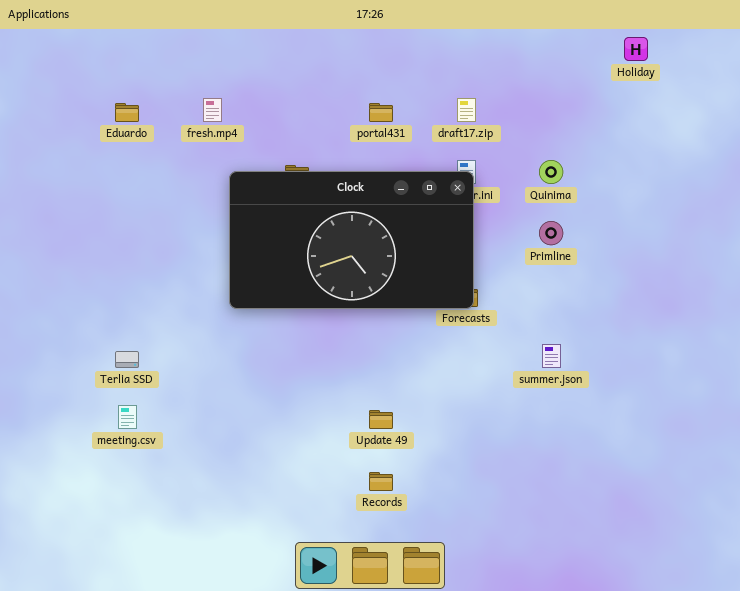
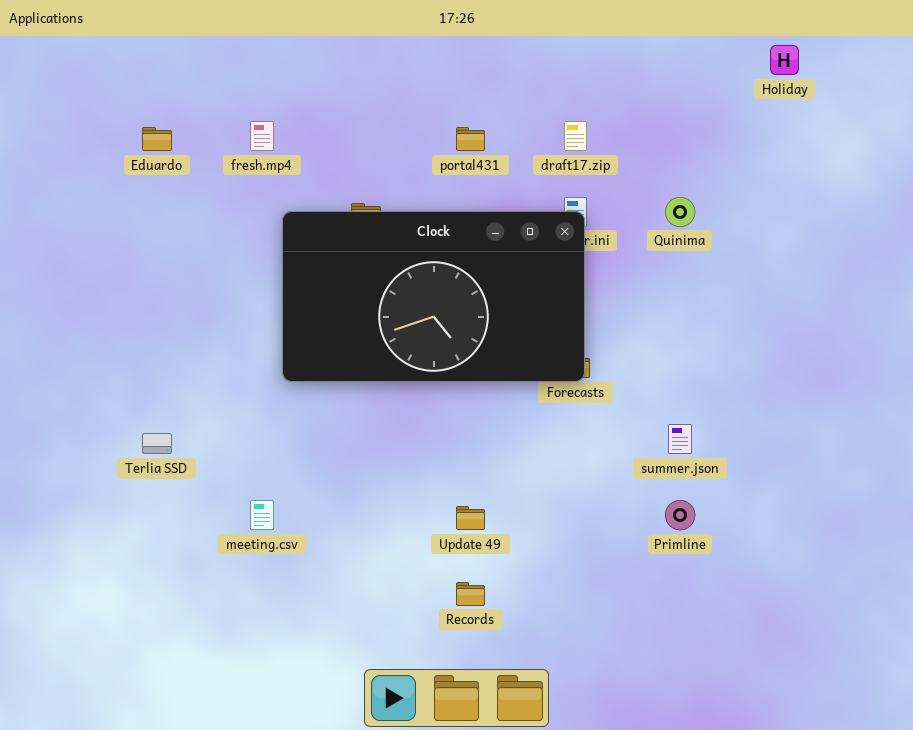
Primline: [539,221,563,245] -> [665,500,695,530], moved
meeting.csv: [118,405,137,429] -> [250,500,274,530], moved

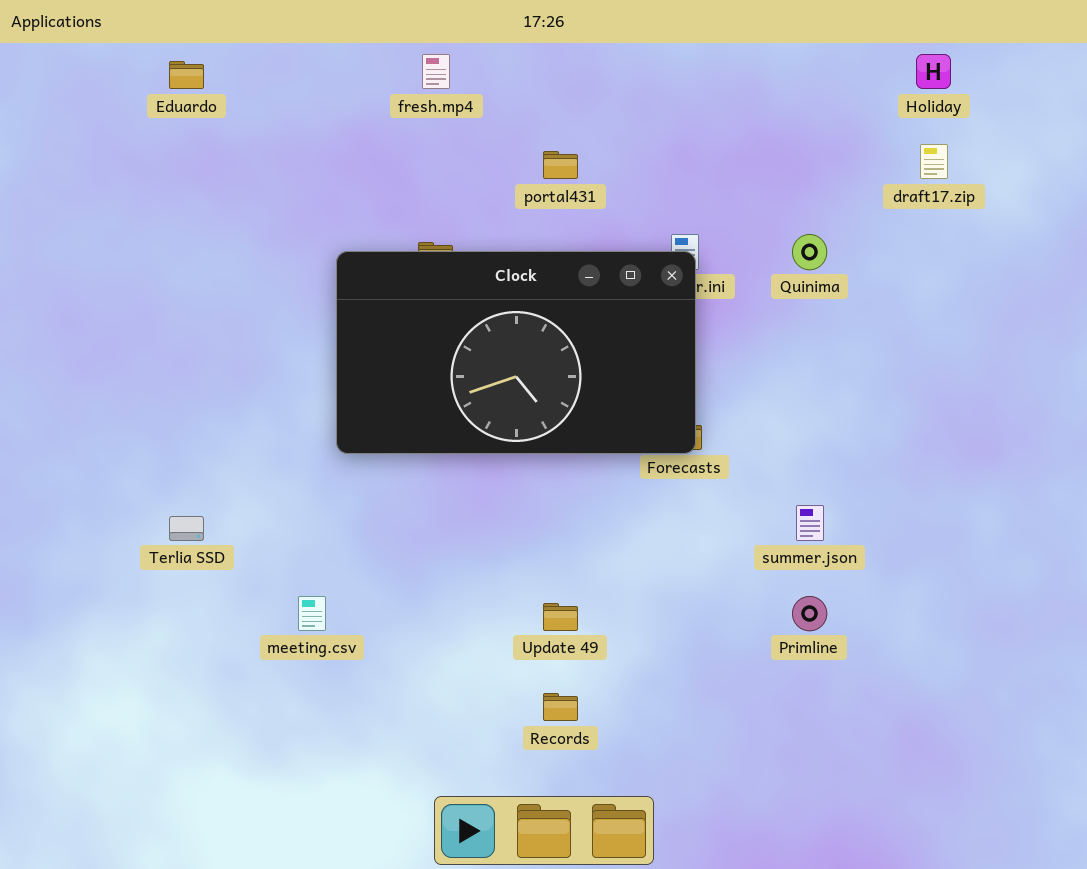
fresh.mp4: [250,121,274,151] -> [422,54,450,89], moved
draft17.zip: [564,121,587,151] -> [920,144,948,179], moved
Eduardo: [142,127,172,151] -> [169,61,204,89], moved

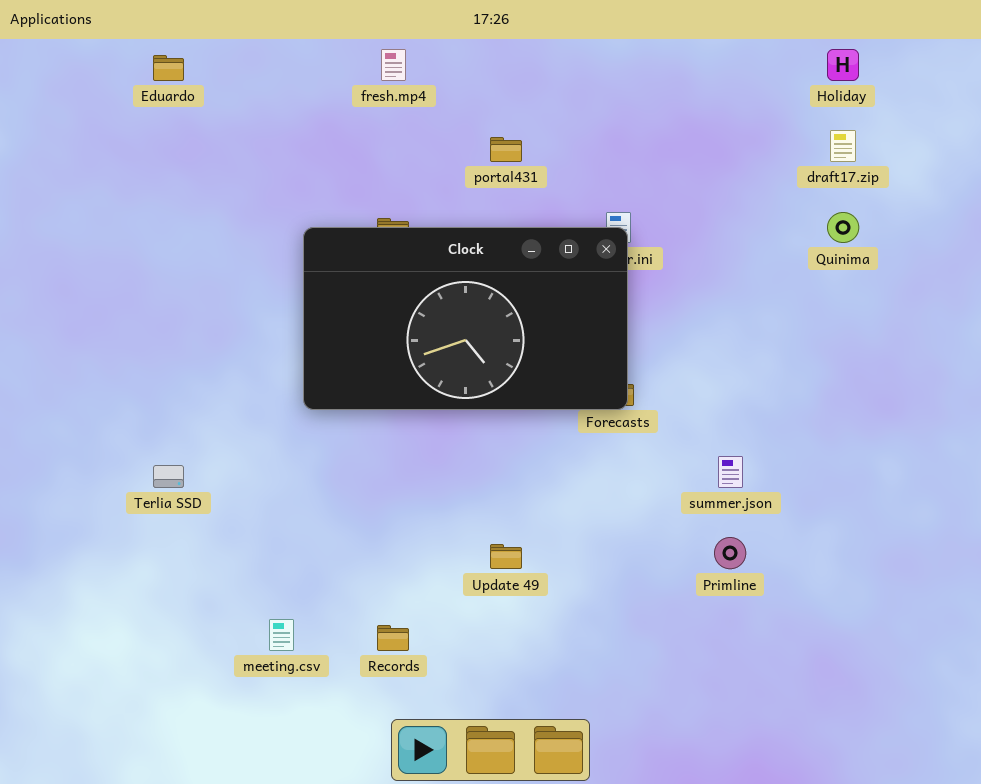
Quinima: [792,234,827,270] -> [827,212,859,243], moved
meeting.csv: [298,596,326,631] -> [269,619,294,651], moved
Records: [543,693,578,721] -> [377,625,409,651], moved

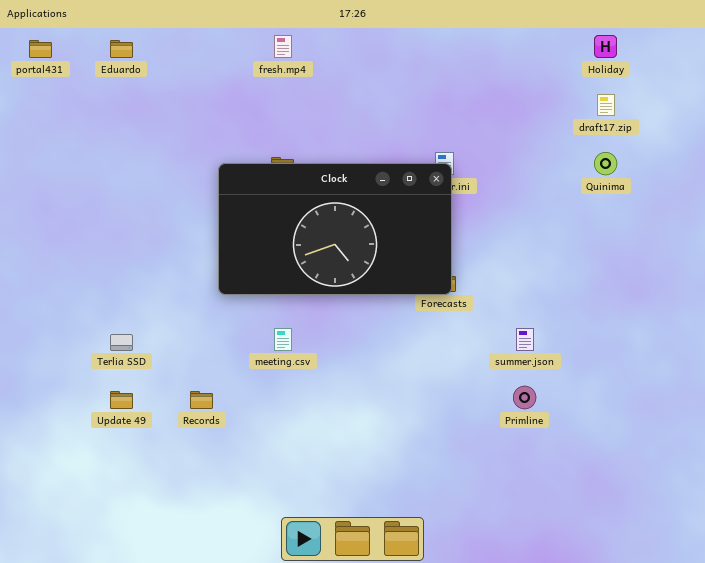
portal431: [490,137,522,162] -> [29,40,52,58], moved
Update 49: [490,544,522,569] -> [110,391,133,409], moved
meeting.csv: [269,619,294,651] -> [274,328,292,351], moved
Records: [377,625,409,651] -> [190,391,213,409], moved

